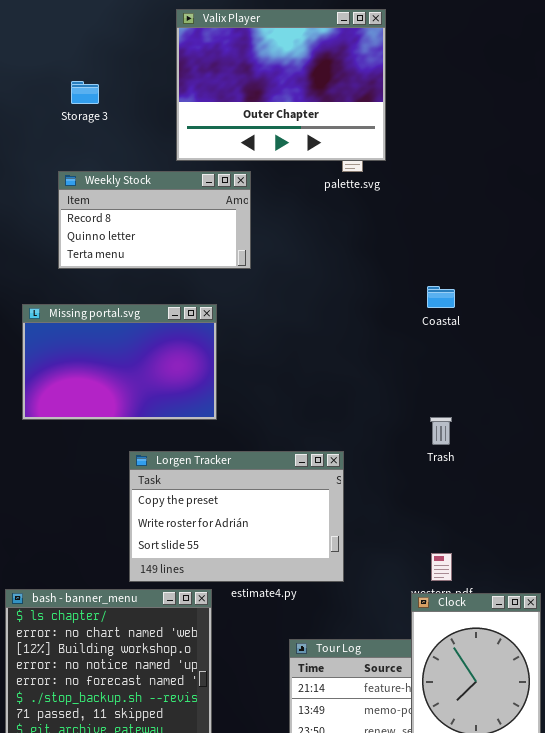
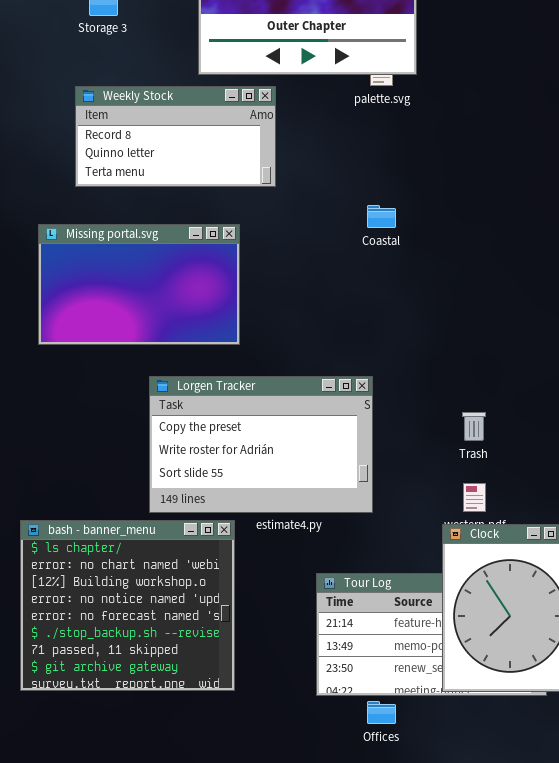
Coastal: [427,286,455,308] -> [367,205,396,228], moved
Trash: [430,417,452,445] -> [462,412,486,441], moved

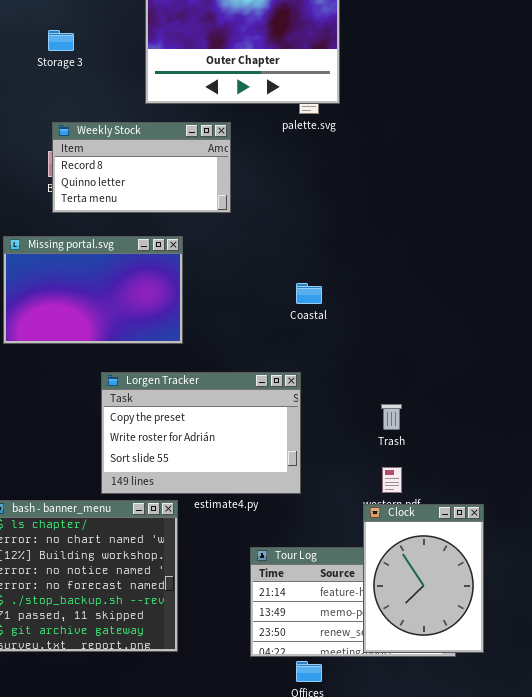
Weekly Stock: [75,86,276,187] -> [52,122,231,213], moved
Coastal: [367,205,396,228] -> [296,283,322,304], moved

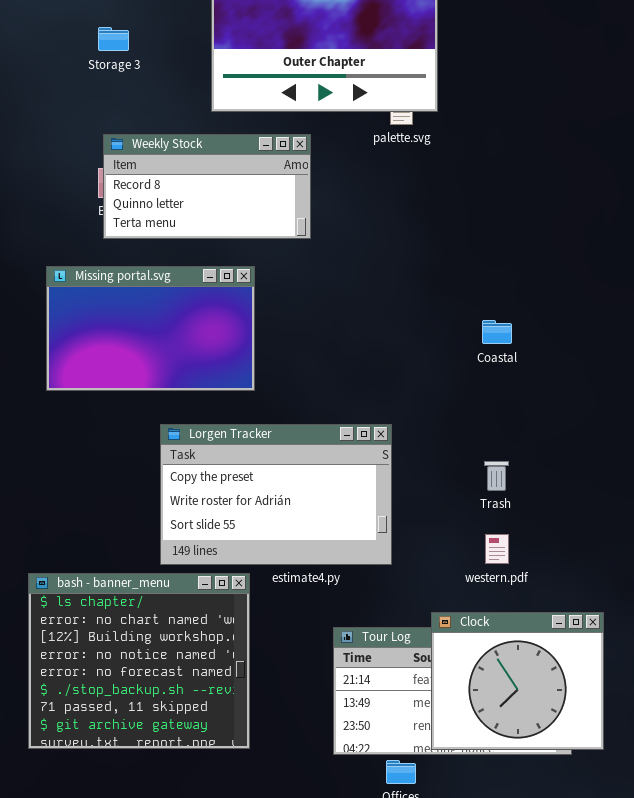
Coastal: [296,283,322,304] -> [482,320,512,344], moved
Clock: [363,504,484,653] -> [431,612,604,750], resized

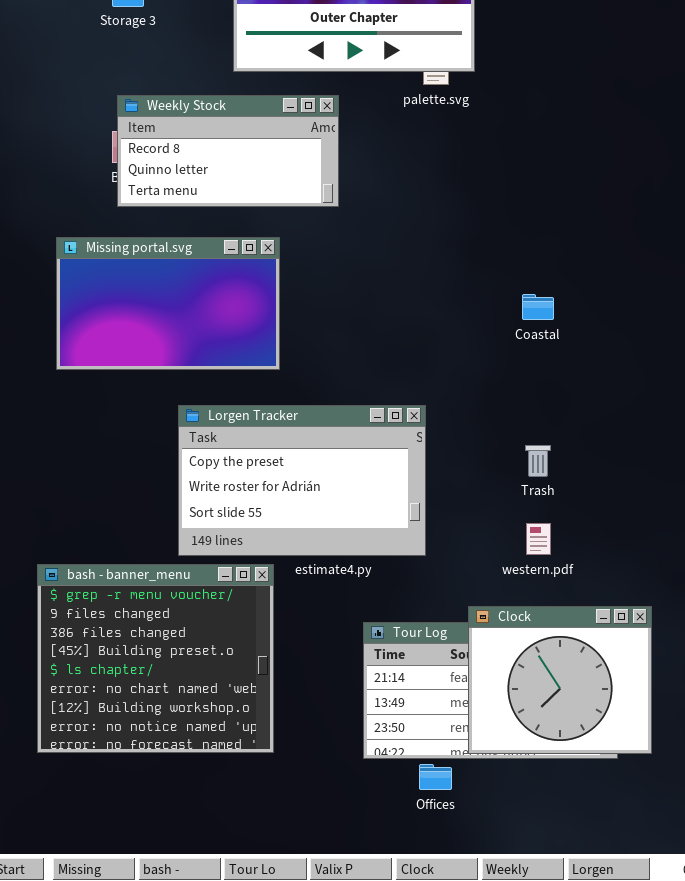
bash - banner_menu: [28,573,250,749] -> [37,564,274,753], scrolled up 4 rows

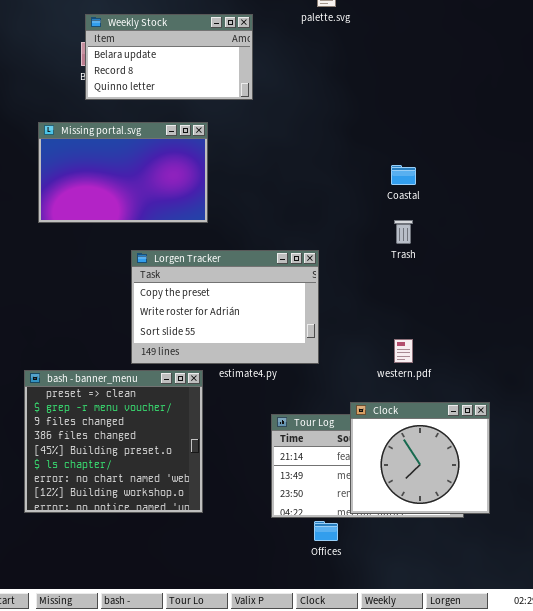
Weekly Stock: [117,95,339,207] -> [85,14,253,100], scrolled up 1 row
Trash: [525,445,551,477] -> [394,220,413,244], moved
bash - banner_menu: [37,564,274,753] -> [24,370,203,513], scrolled up 1 row

